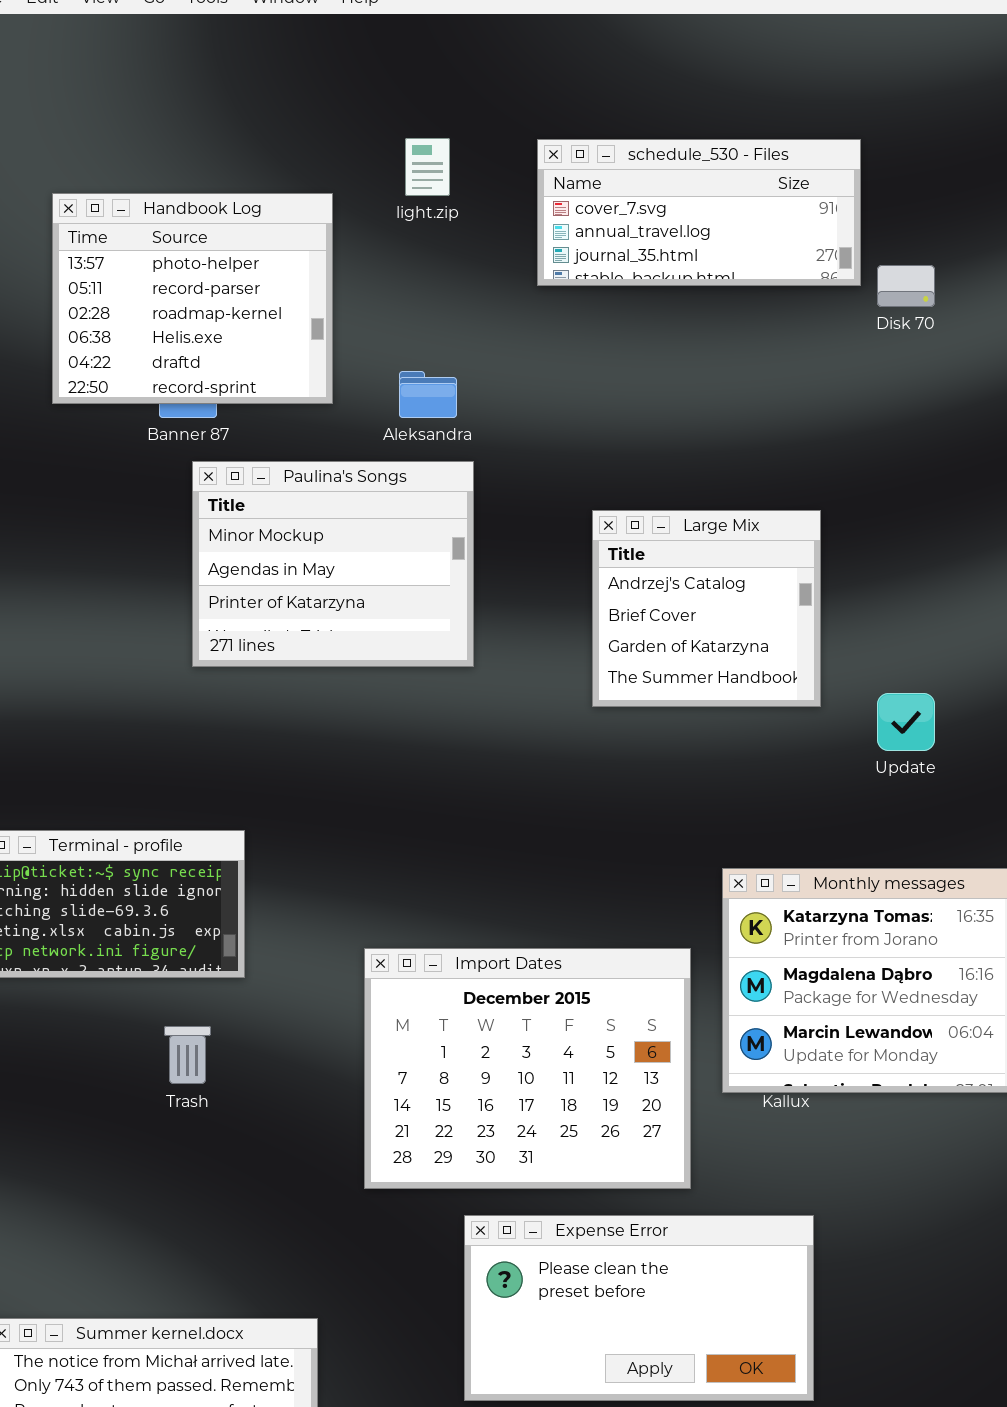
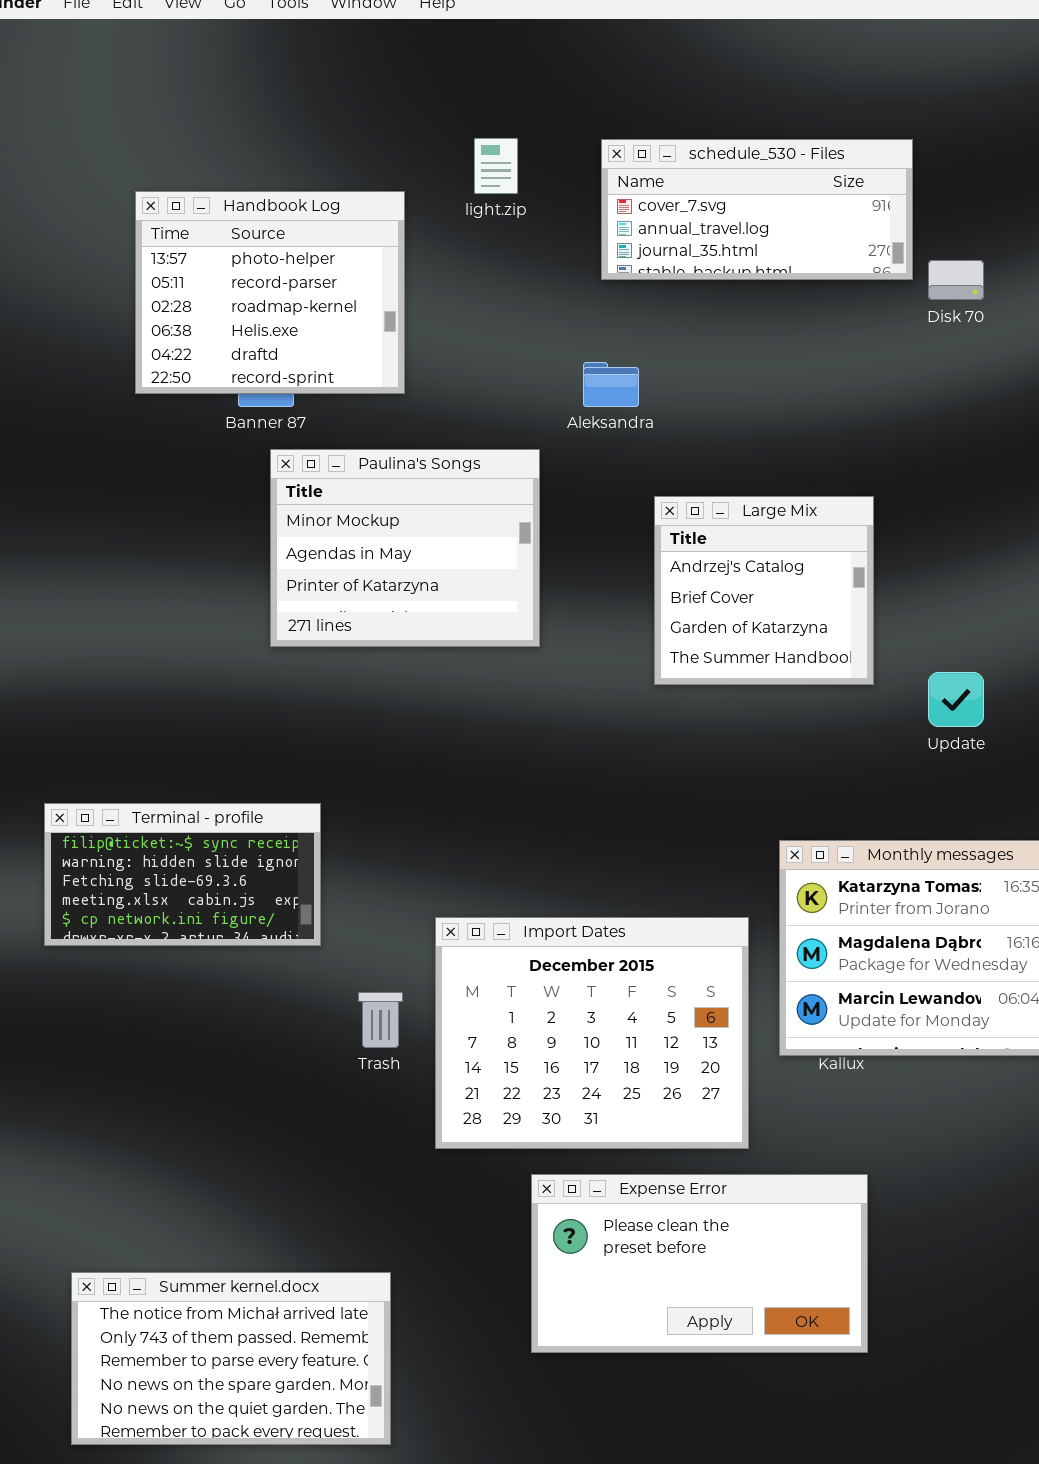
Aleksandra: [399,371,457,418] -> [583,362,639,407], moved
Trash: [164,1026,211,1084] -> [358,992,403,1048], moved

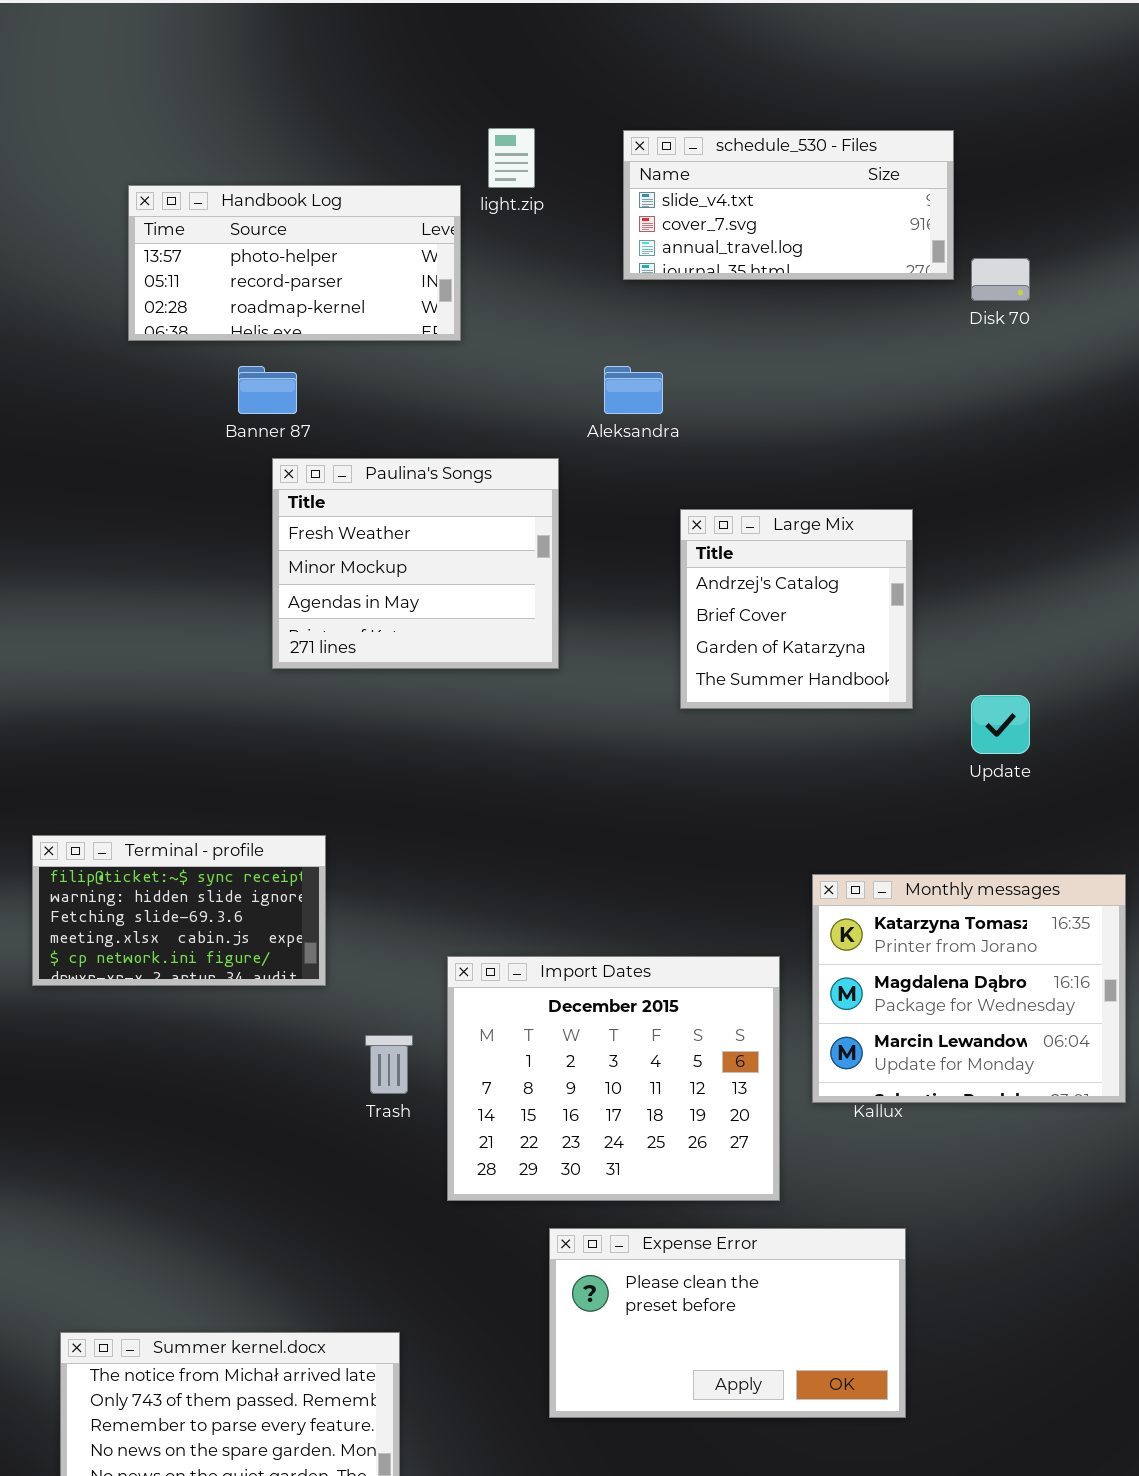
schedule_530 - Files: [601,139,913,280] -> [623,130,954,280], scrolled up 1 row
Handbook Log: [135,191,405,394] -> [128,185,461,341], resized
Paulina's Songs: [270,449,540,647] -> [272,458,559,669], scrolled up 1 row

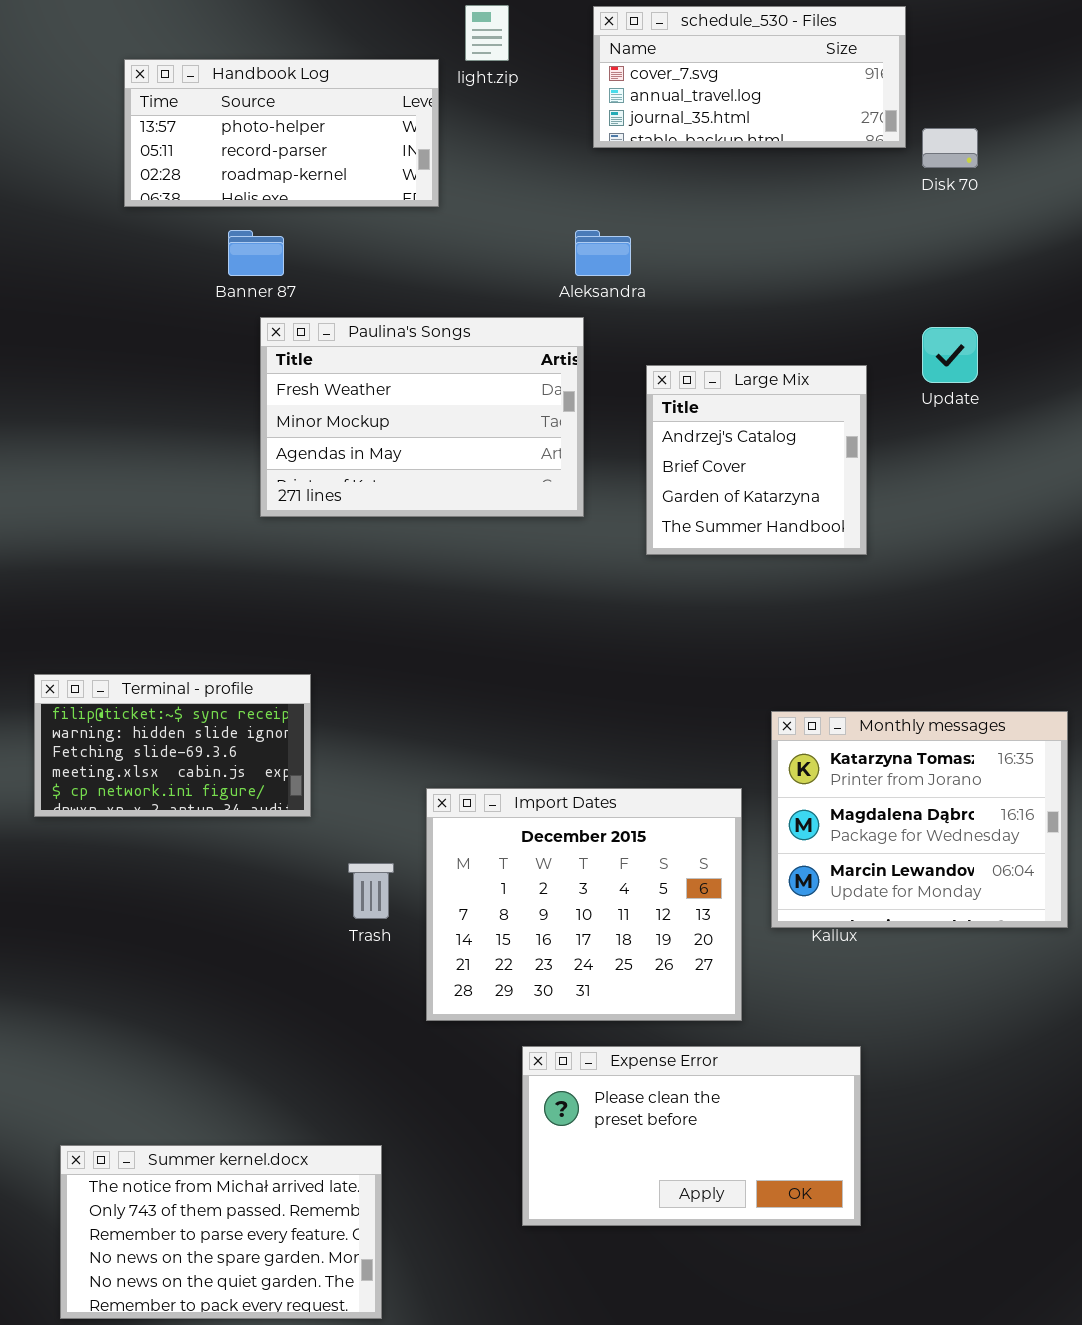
schedule_530 - Files: [623,130,954,280] -> [593,6,906,148], scrolled down 1 row
Paulina's Songs: [272,458,559,669] -> [260,317,584,517], resized
Update: [971,695,1030,754] -> [922,327,978,383], moved

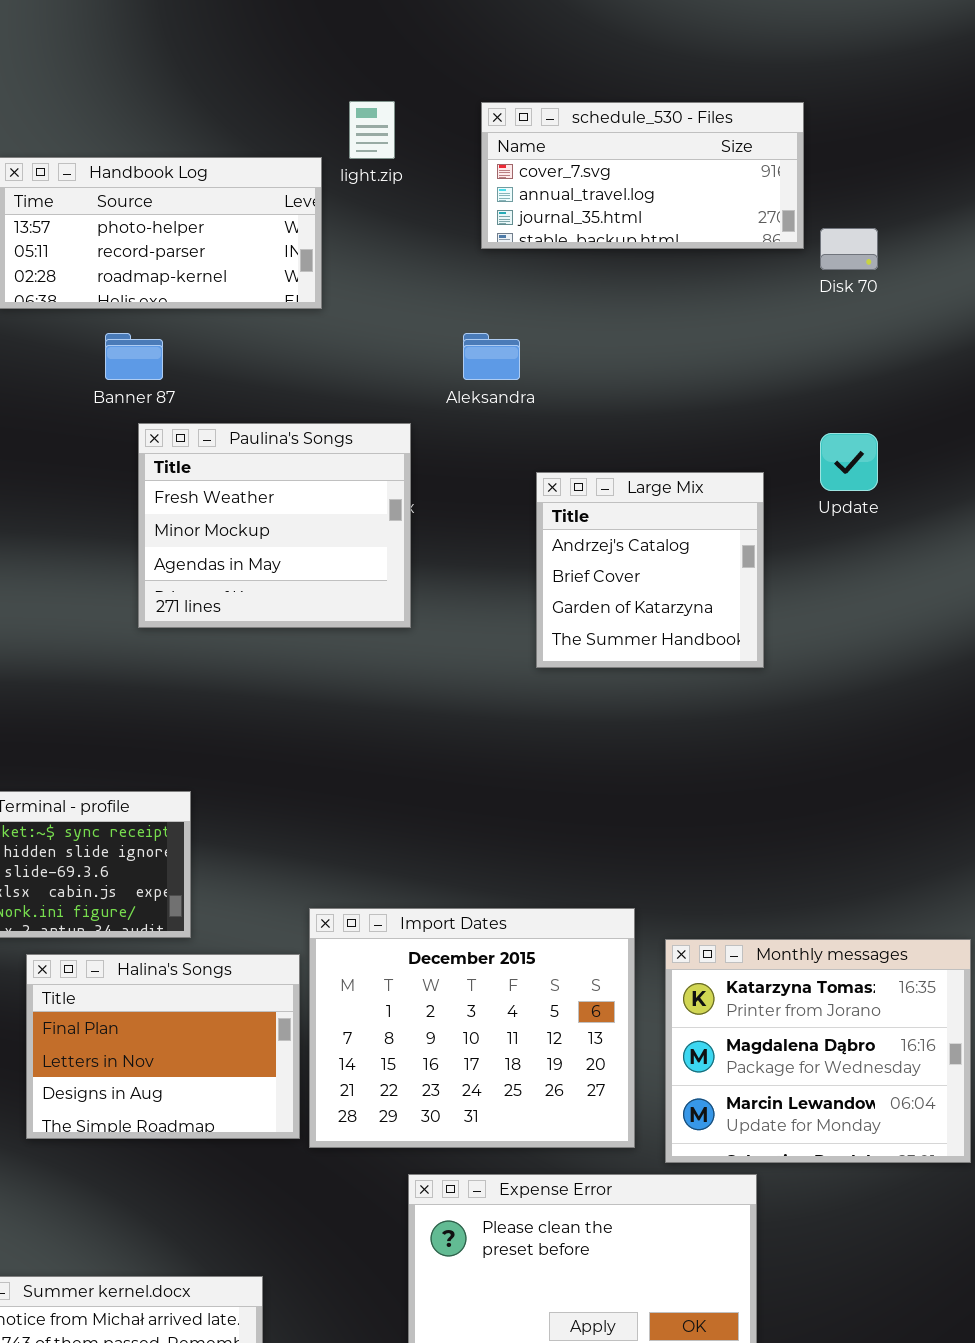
Paulina's Songs: [260,317,584,517] -> [138,423,411,628], resized
Monthly messages: [771,711,1068,928] -> [665,939,971,1163], moved
Halina's Songs: none -> [26,954,300,1139], opened

